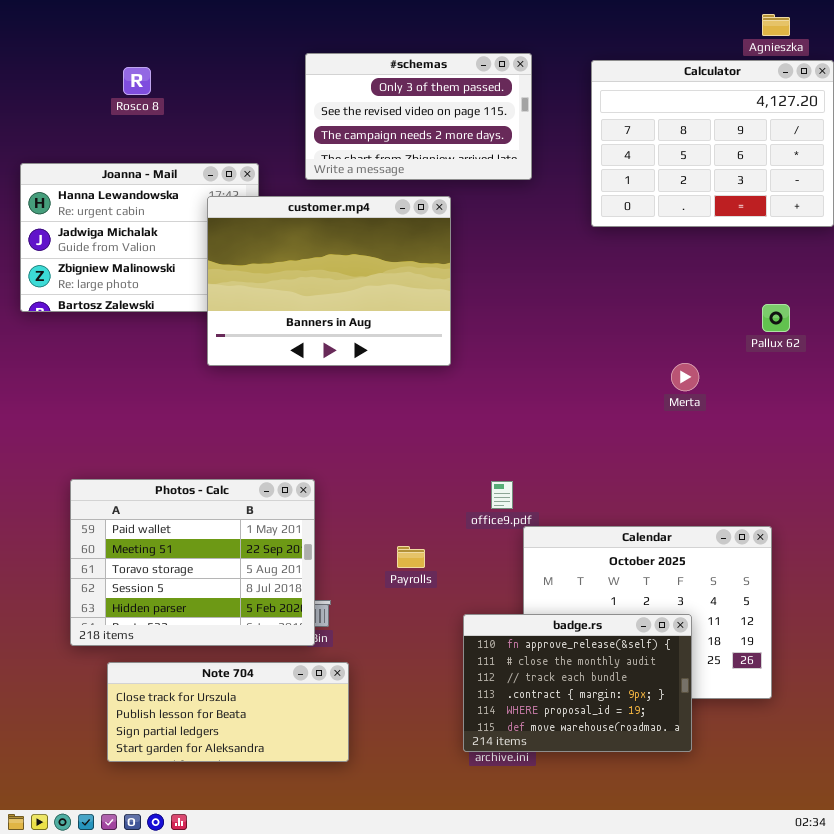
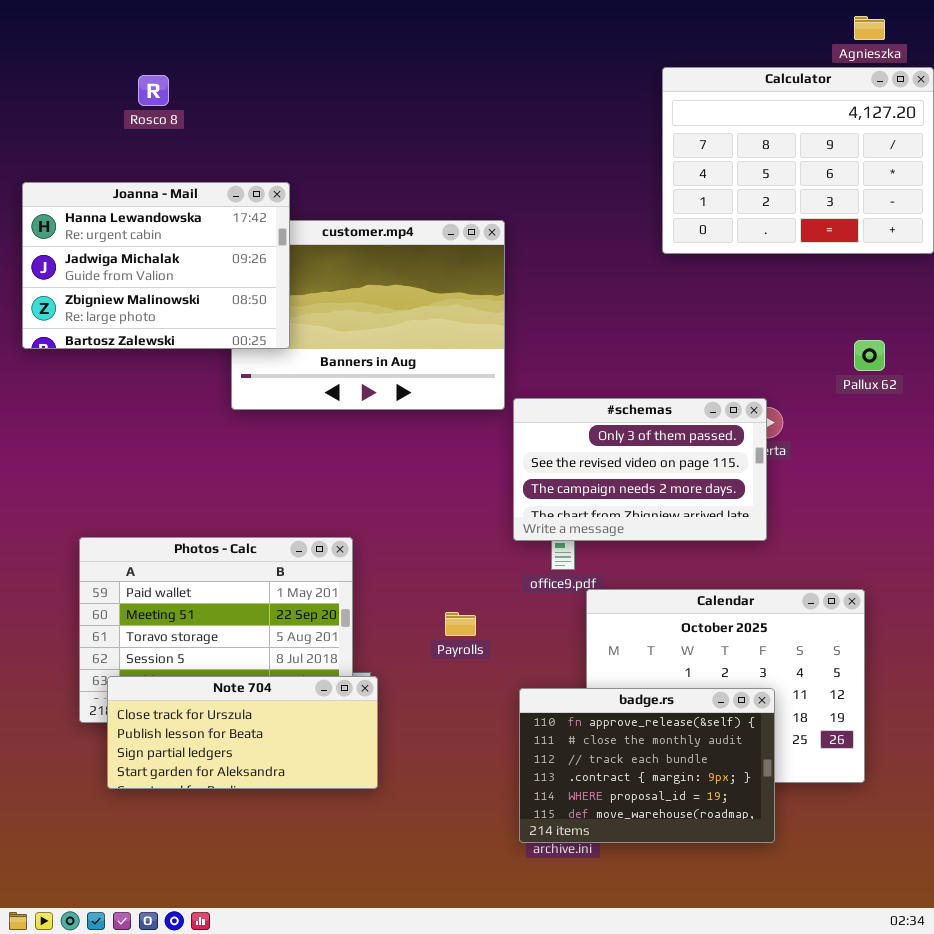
#schemas: [305,53,532,180] -> [513,398,767,541], moved
Joanna - Mail: [20,163,259,312] -> [22,182,290,349], raised
Note 704: [107,662,349,762] -> [107,676,378,789], moved

